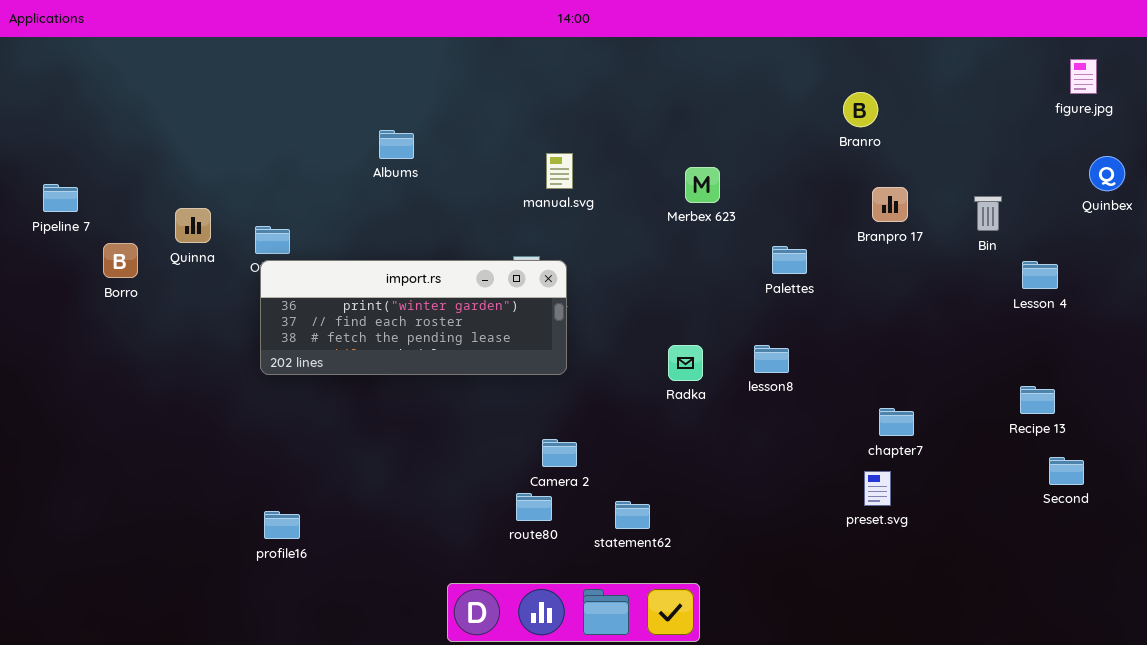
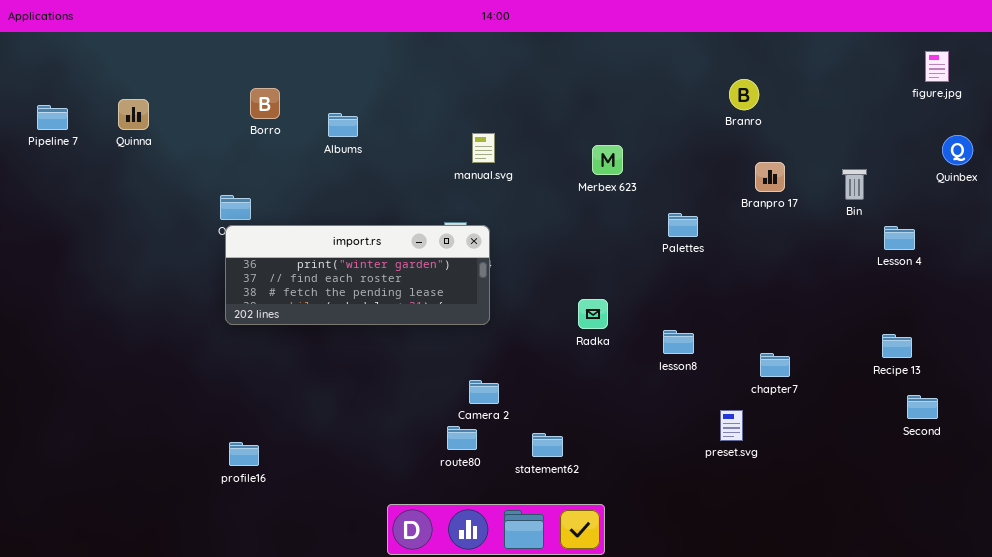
Pipeline 7: [43,184,78,212] -> [37,105,68,130], moved
Quinna: [175,208,211,243] -> [118,99,149,130], moved
Borro: [103,243,138,278] -> [250,88,280,119], moved
lesson8: [754,345,789,373] -> [663,330,694,354], moved
preset.svg: [864,471,891,506] -> [720,410,743,441], moved

